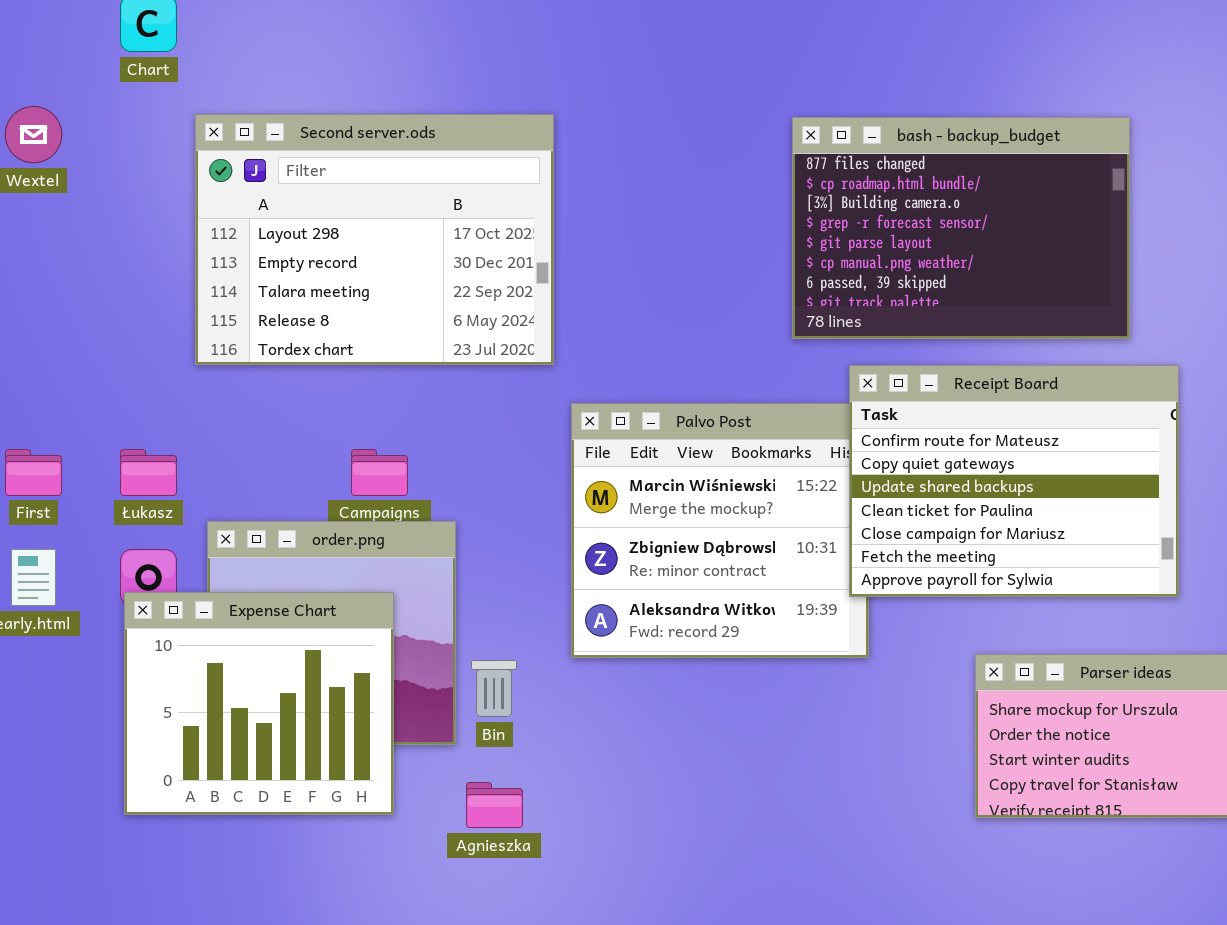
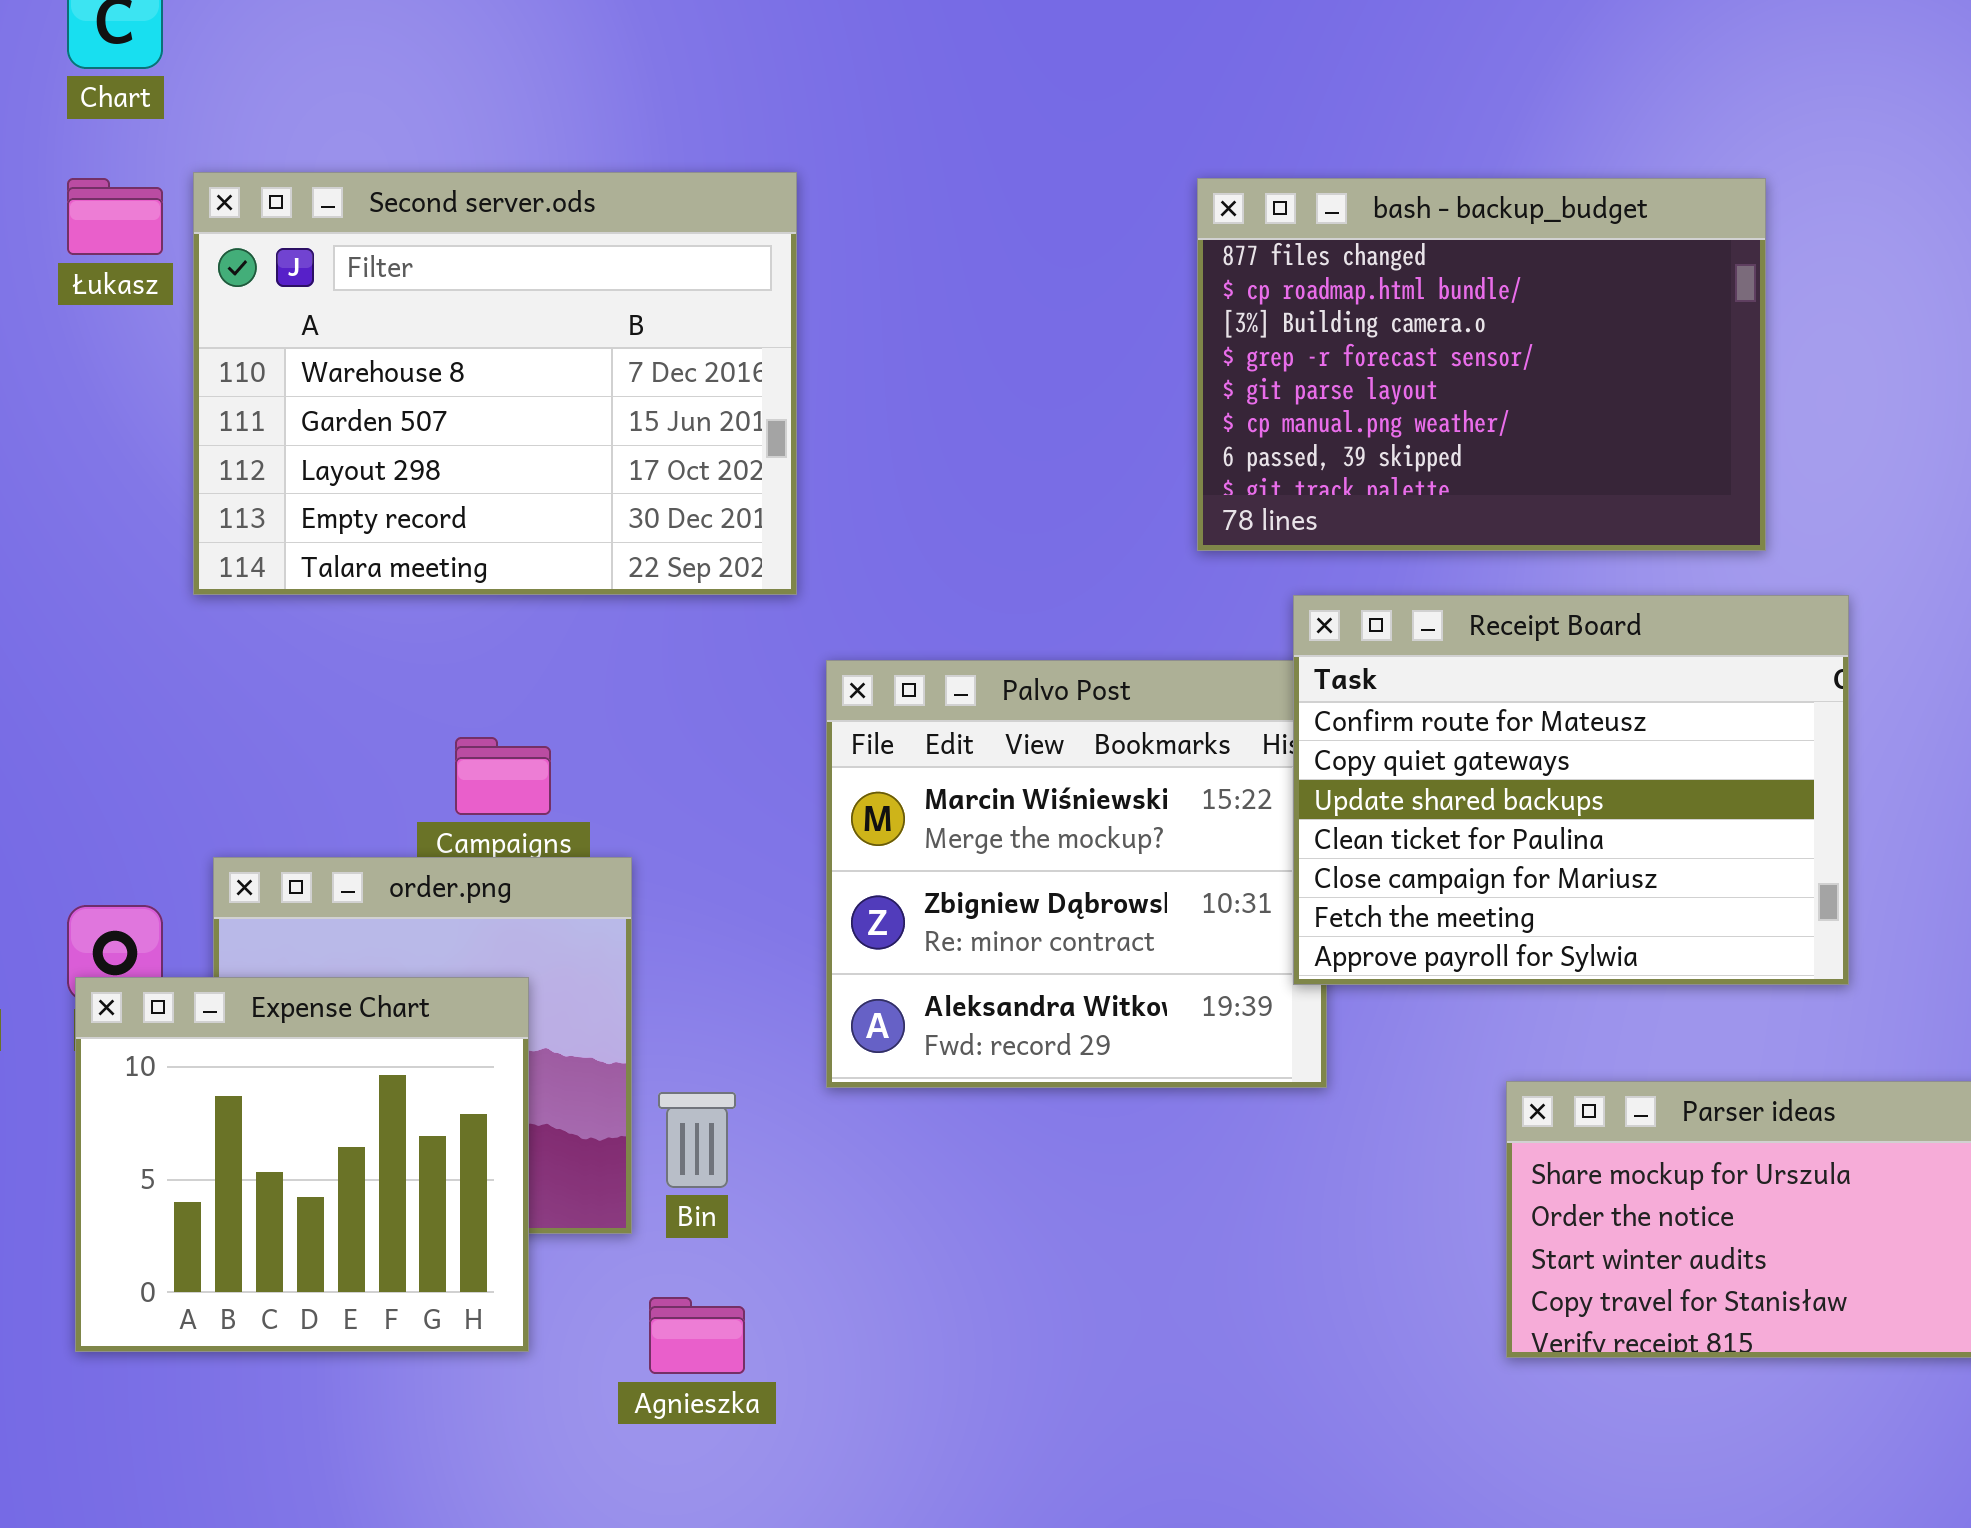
Second server.ods: [195,114,554,365] -> [193,172,797,595], scrolled up 2 rows
Łukasz: [120,449,177,496] -> [67,178,163,255], moved

